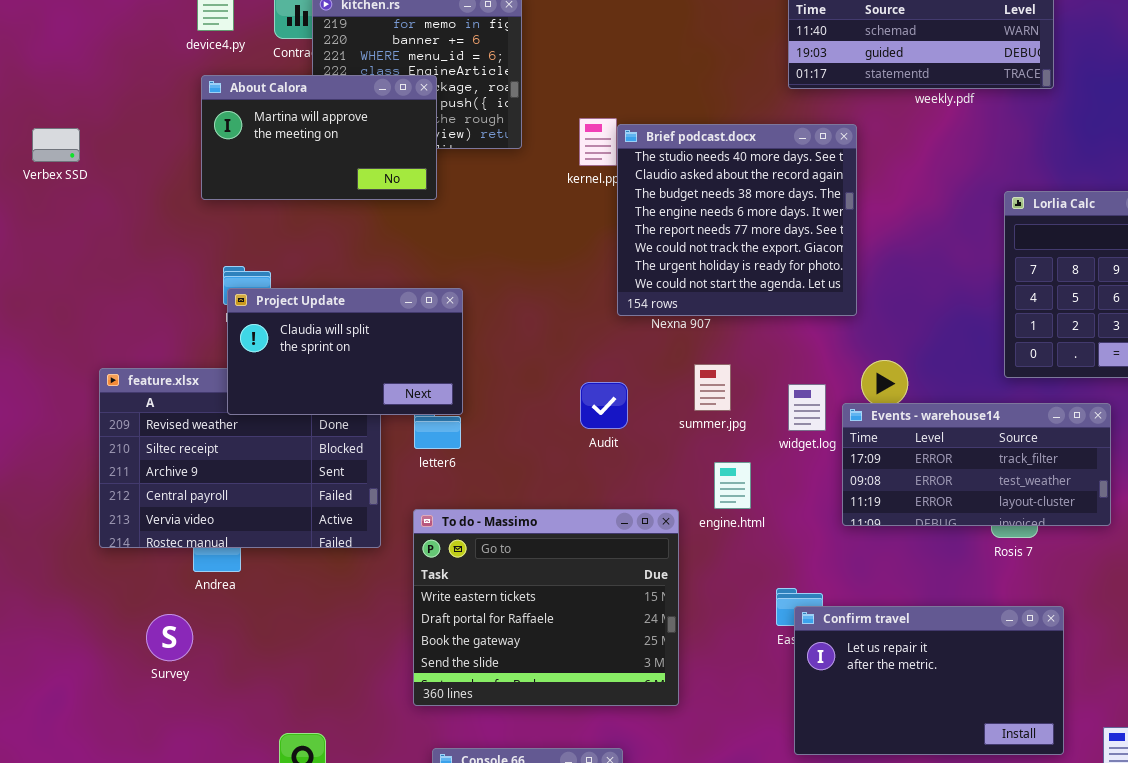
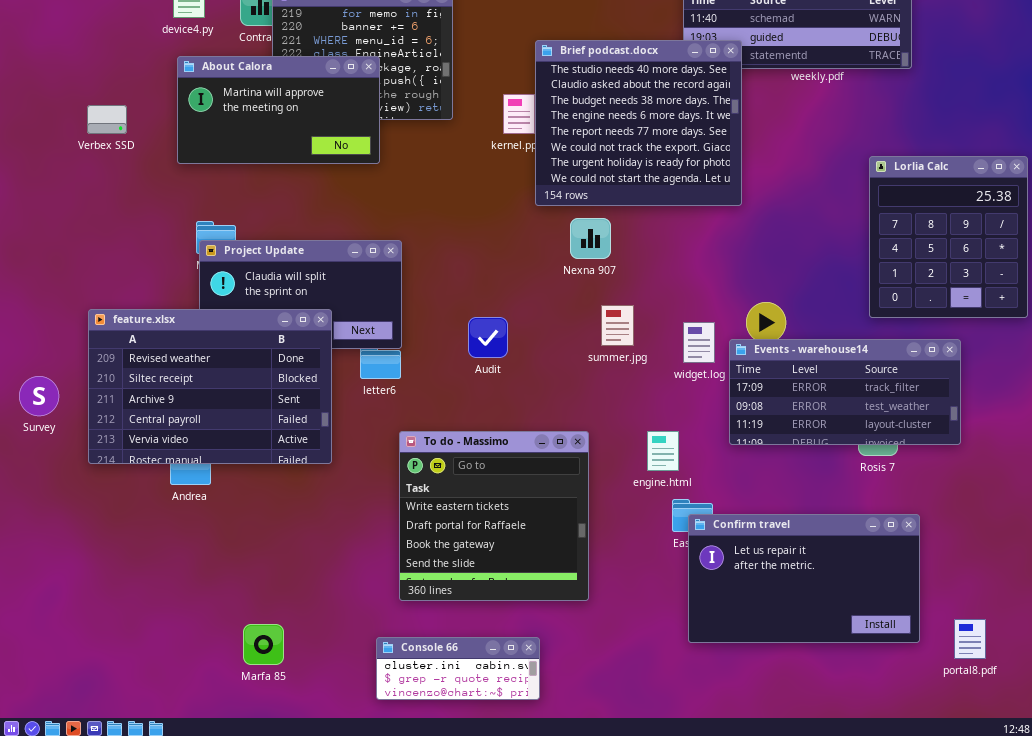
Brief podcast.docx: [617,124,857,316] -> [535,40,742,206], moved
Verbex SSD: [32,128,80,162] -> [87,105,127,134], moved
feature.xlsx: [99,368,381,548] -> [88,309,332,464], raised
Audit: [580,382,628,429] -> [468,317,508,358], moved
engine.html: [714,462,751,509] -> [647,431,679,471], moved
To do - Massimo: [413,509,679,706] -> [399,431,589,601], resized
Survey: [146,614,193,661] -> [19,376,59,416], moved

